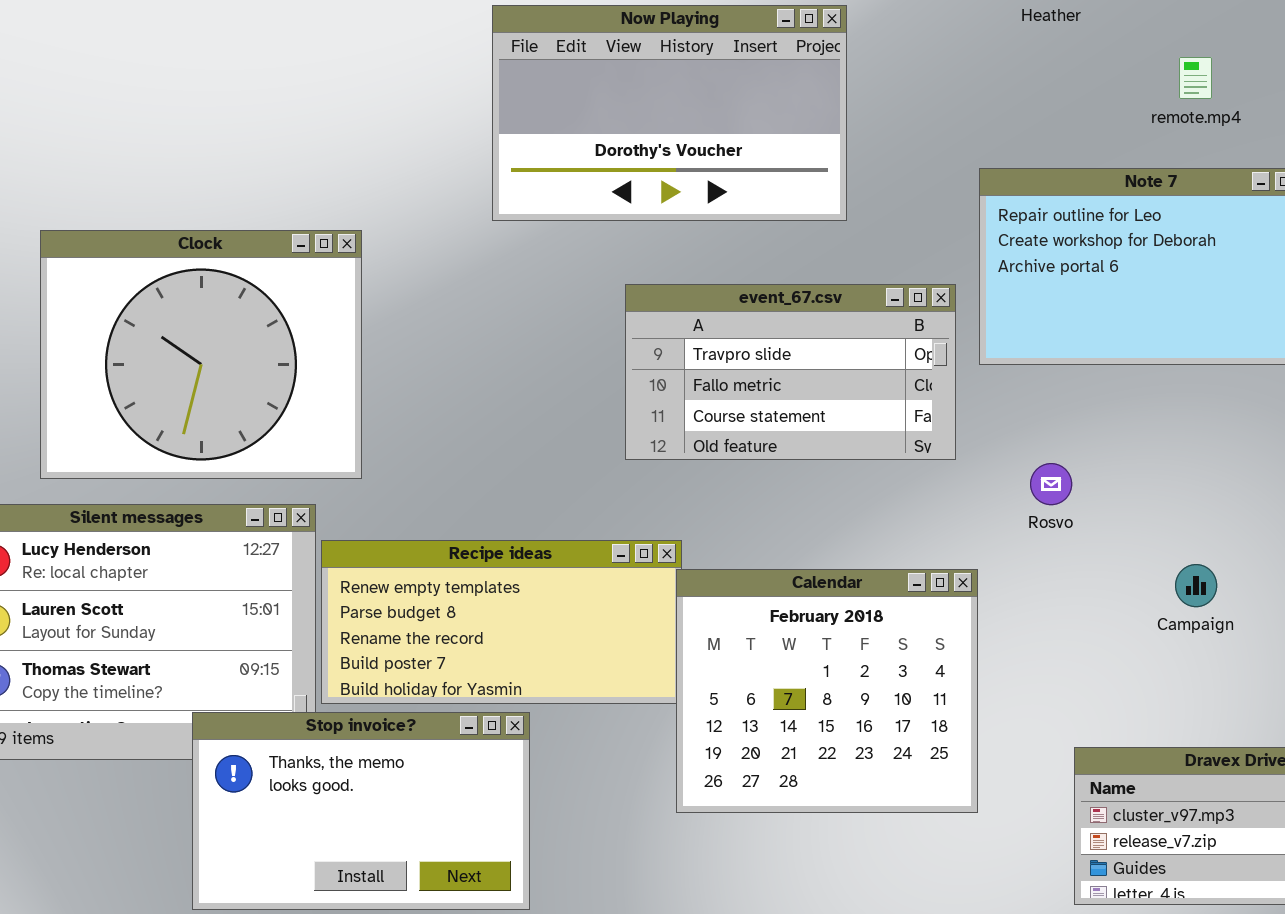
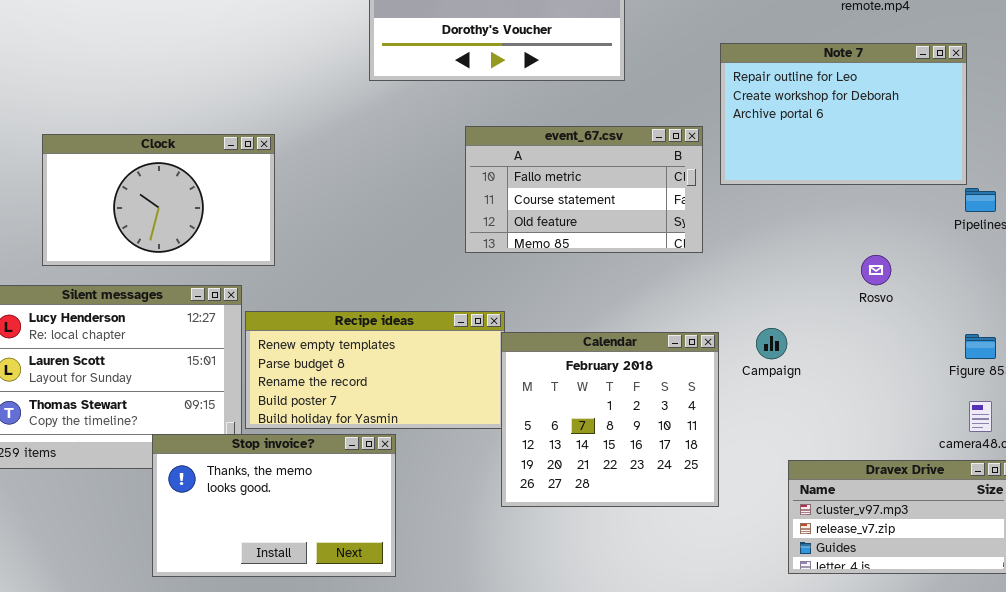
Clock: [40,230,362,479] -> [42,134,275,266], resized
event_67.csv: [625,284,956,460] -> [465,126,703,253], scrolled down 1 row
Rosvo: [1030,463,1072,505] -> [861,255,891,285], moved
Campaign: [1175,564,1217,607] -> [756,328,787,359], moved

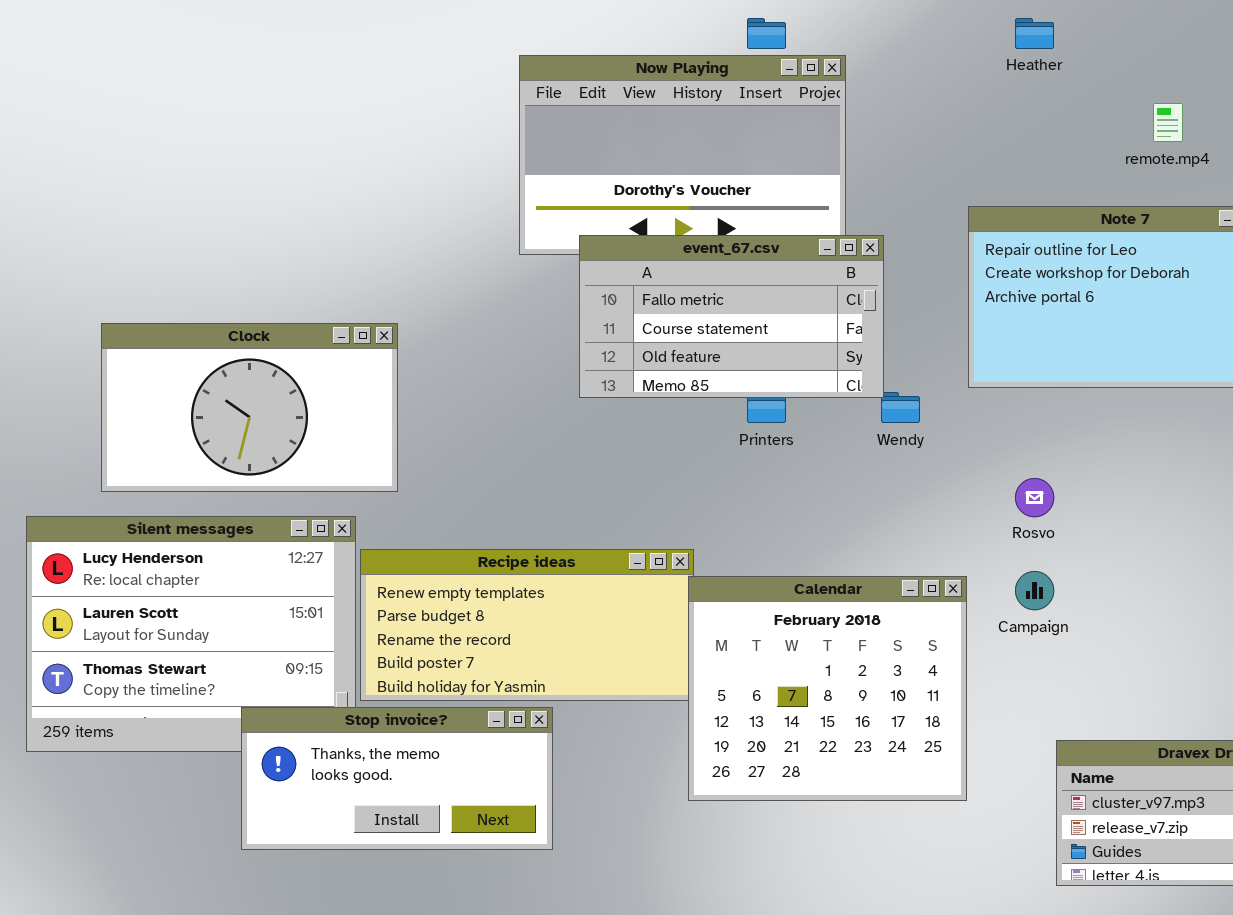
event_67.csv: [465,126,703,253] -> [579,235,884,398], moved
Rosvo: [861,255,891,285] -> [1015,478,1054,517], moved
Stop invoice?: [152,434,396,577] -> [241,707,553,850], resized

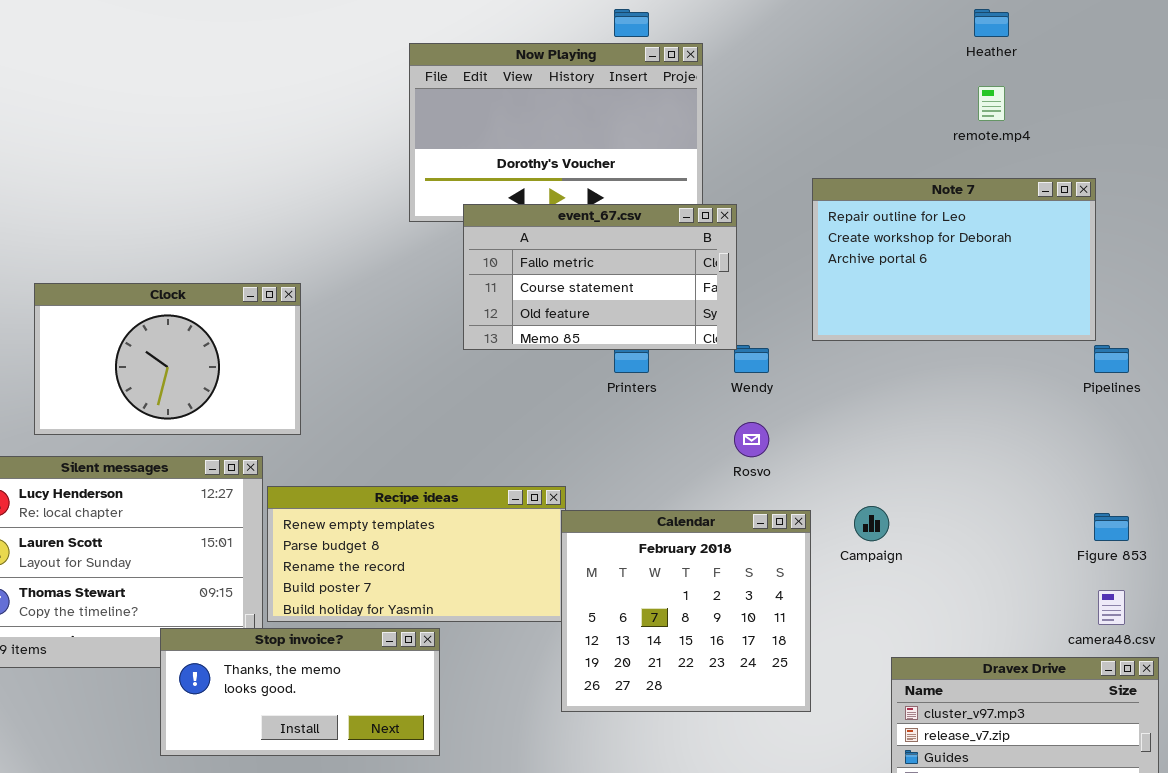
Heather: [1015,18,1054,49] -> [974,9,1009,37], moved
Rosvo: [1015,478,1054,517] -> [734,422,769,457], moved

